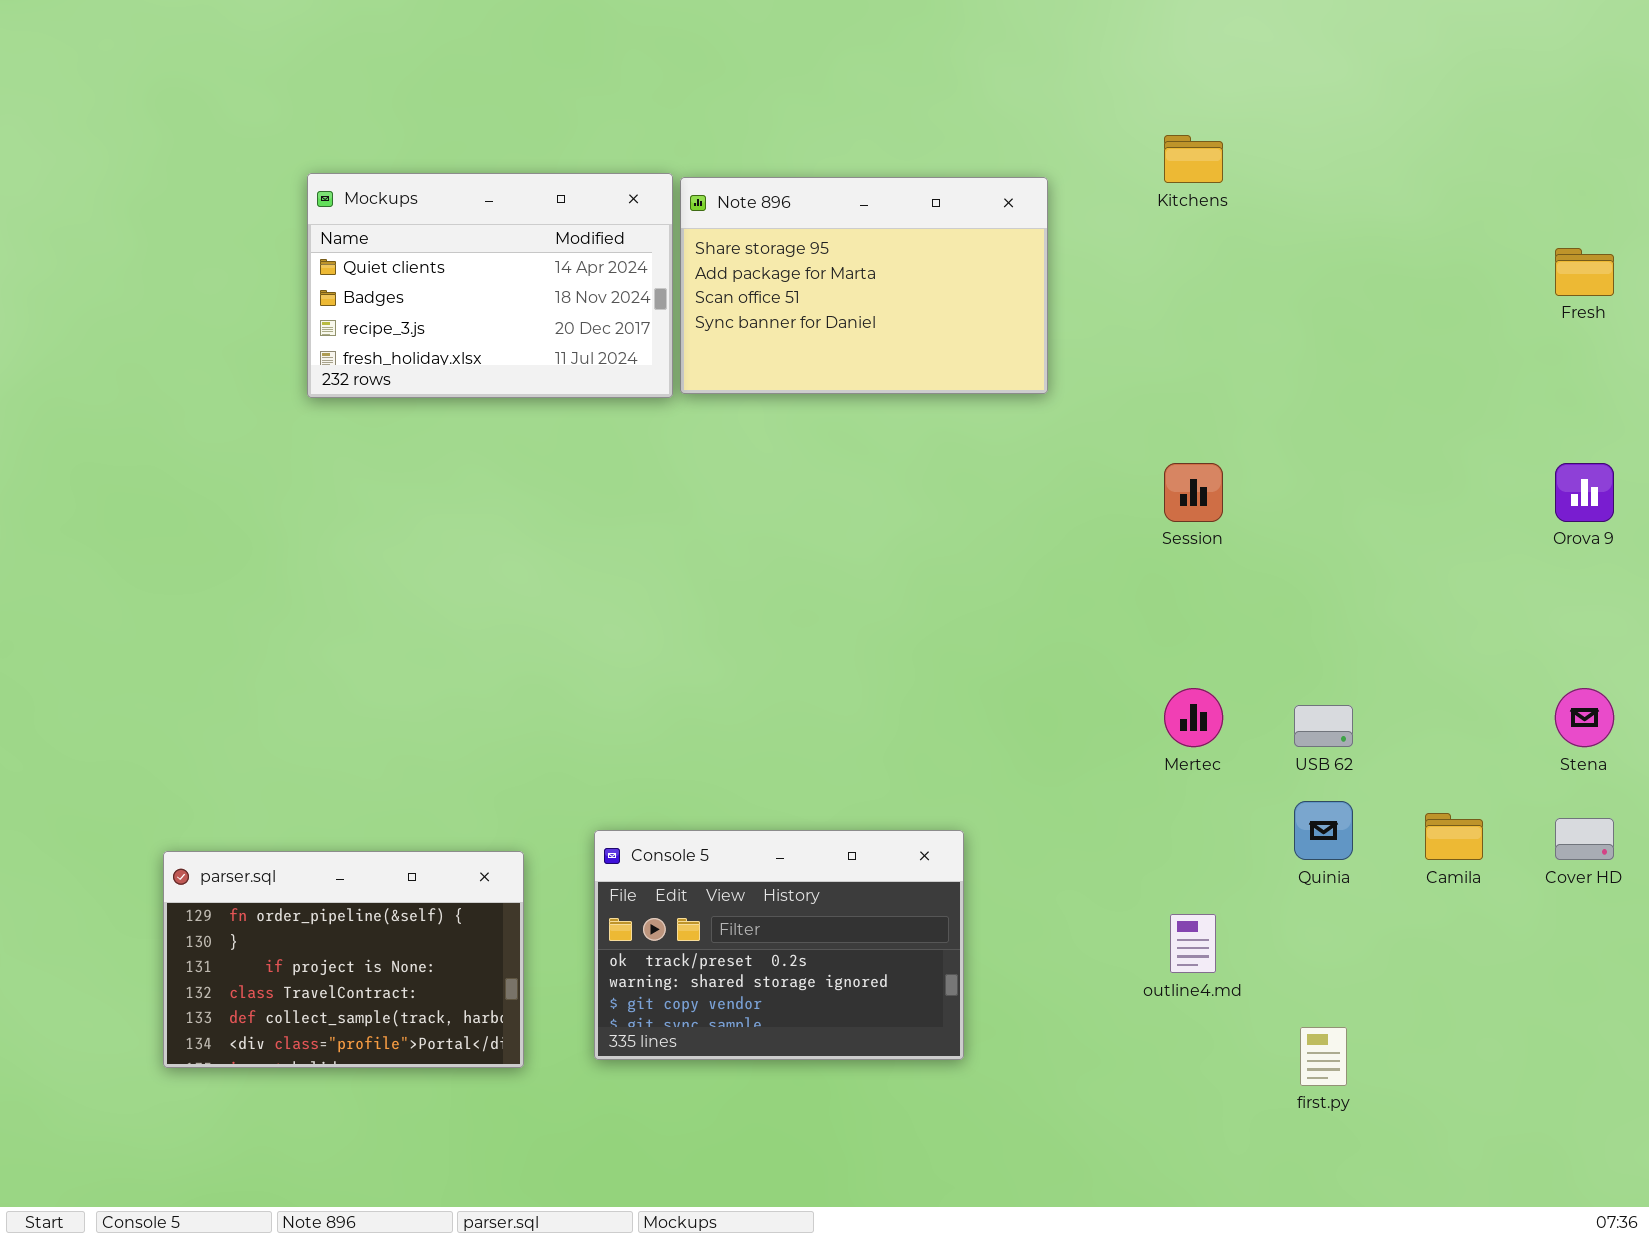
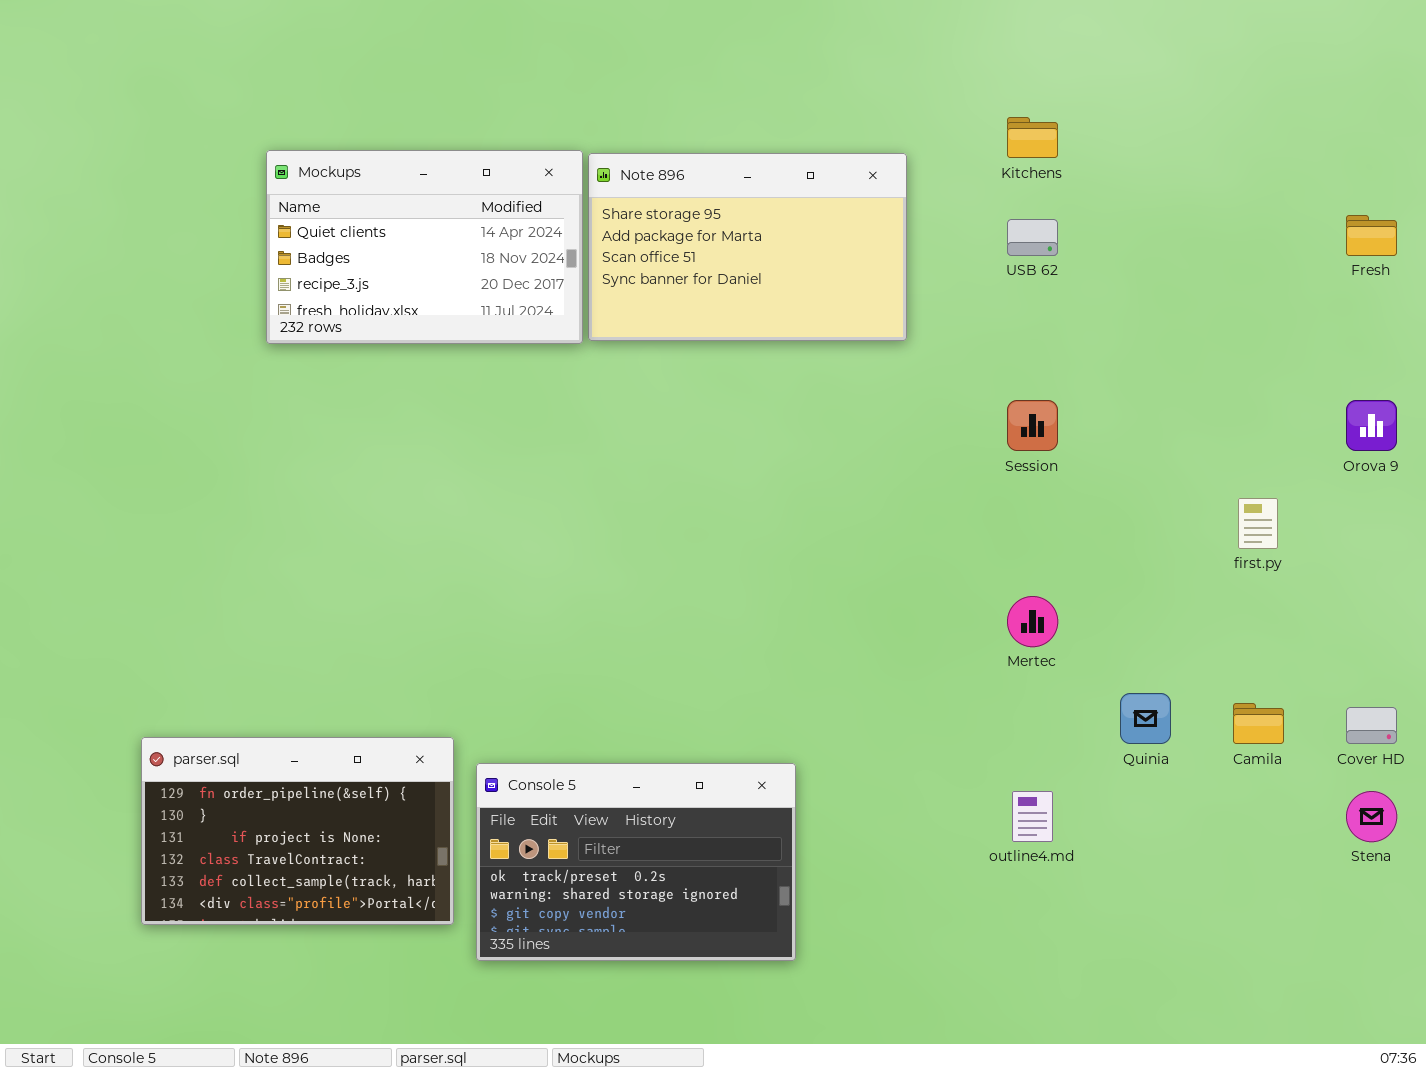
Stena: [1555,688,1614,747] -> [1346,791,1397,842], moved
USB 62: [1294,705,1353,747] -> [1007,219,1058,256], moved
Console 5: [594,830,964,1060] -> [476,763,796,961], moved
first.py: [1300,1027,1347,1086] -> [1238,498,1278,549], moved

